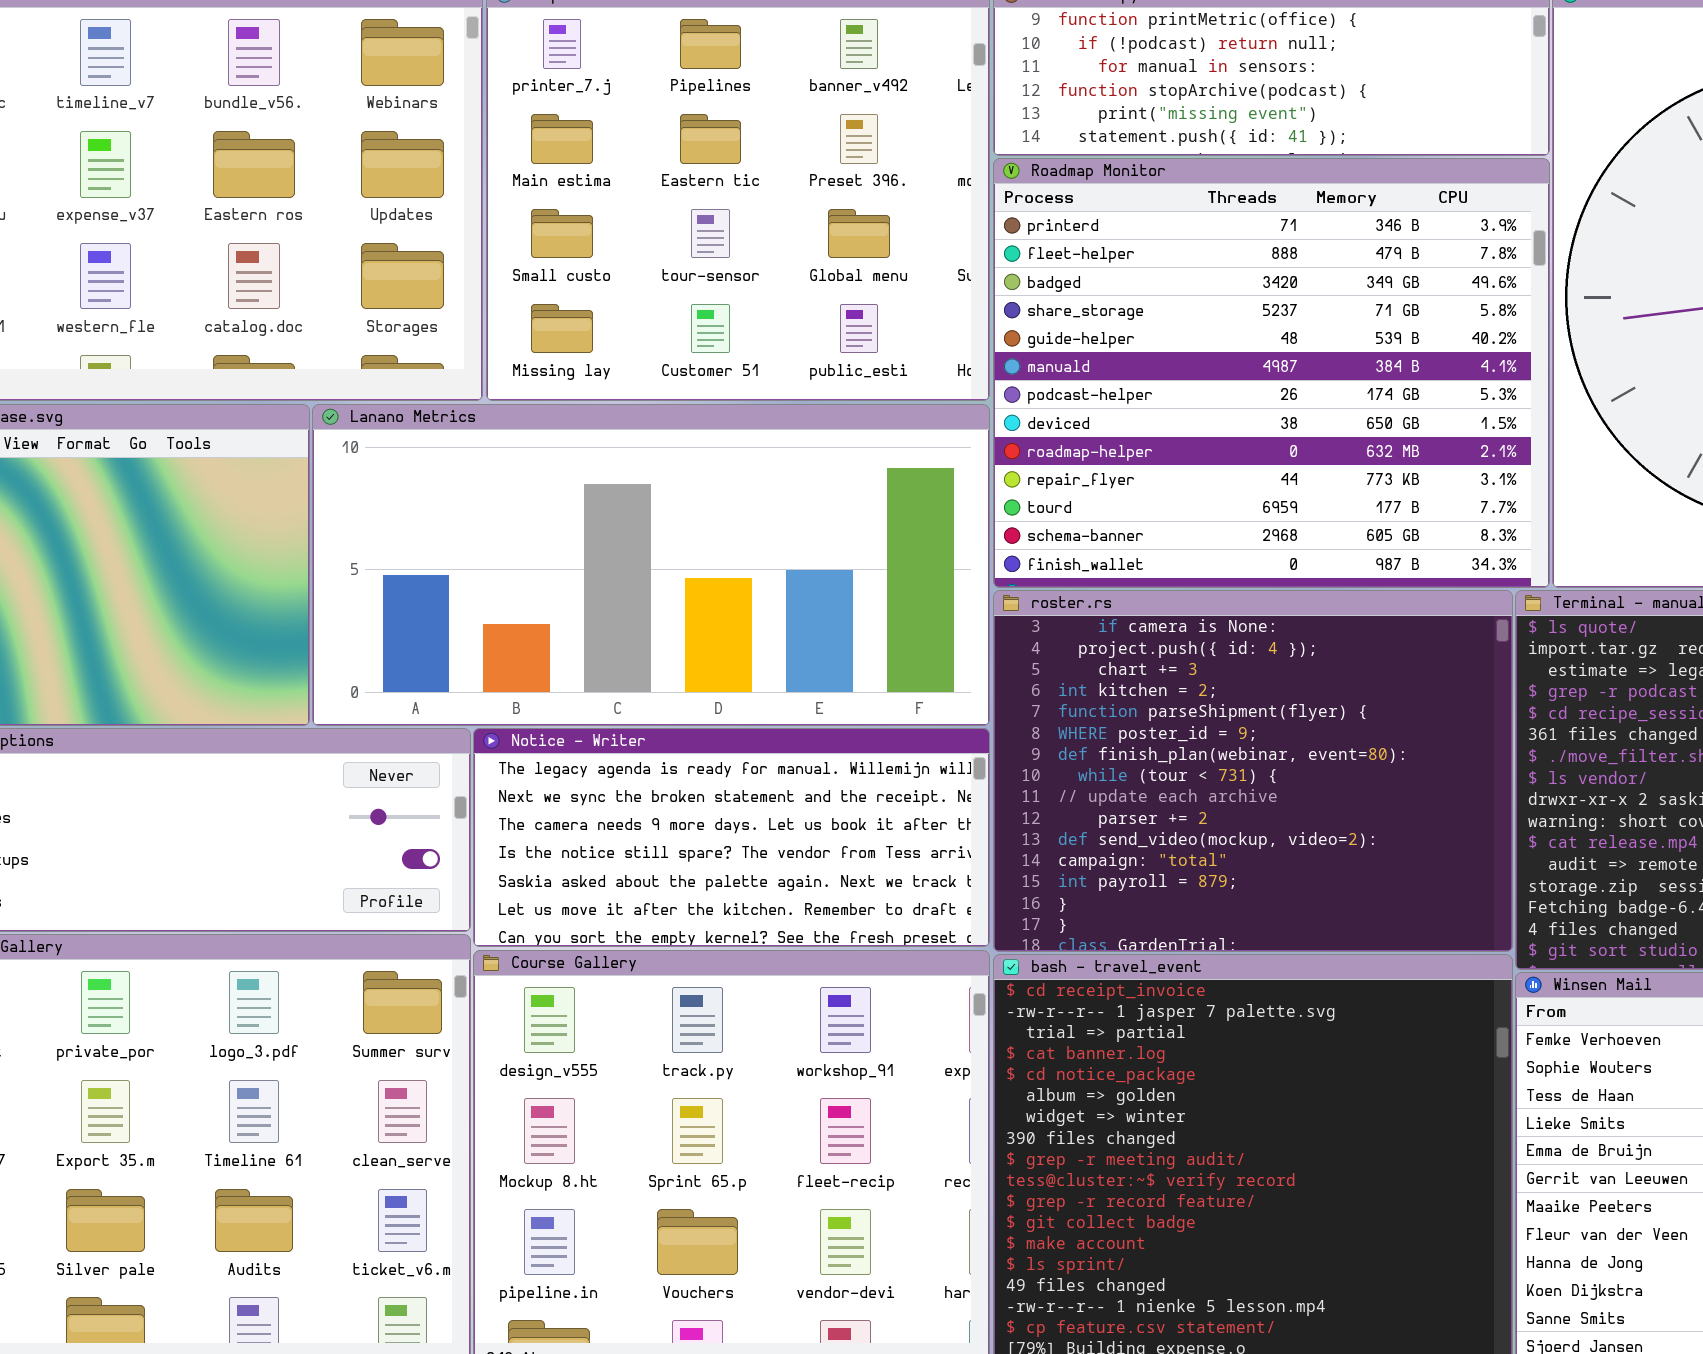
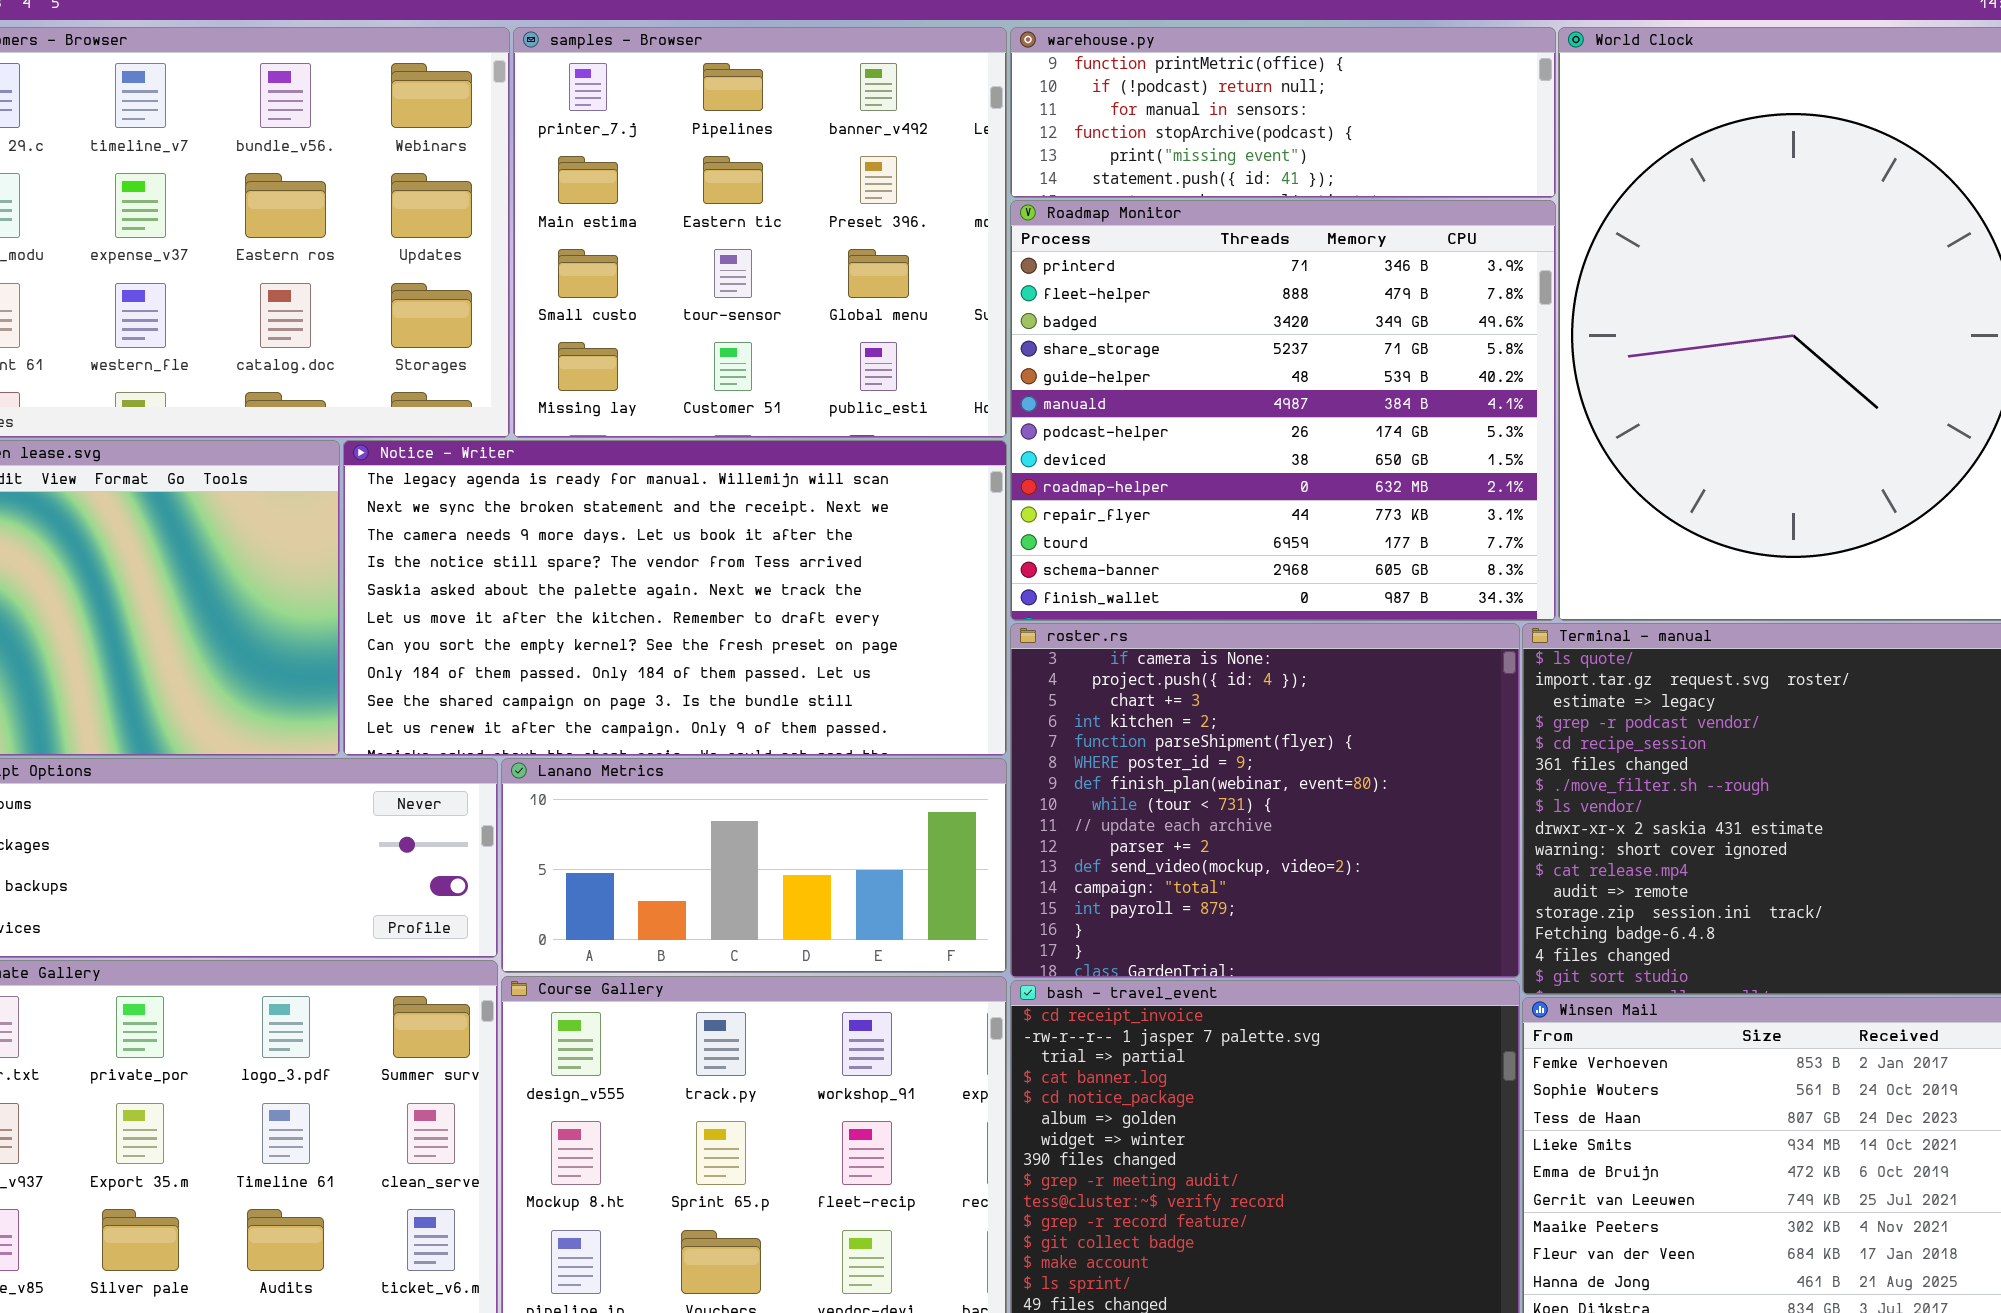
Lanano Metrics: [312,404,990,726] -> [501,758,1007,973], moved, resized
Notice - Writer: [473,728,990,947] -> [343,440,1007,756], moved, resized

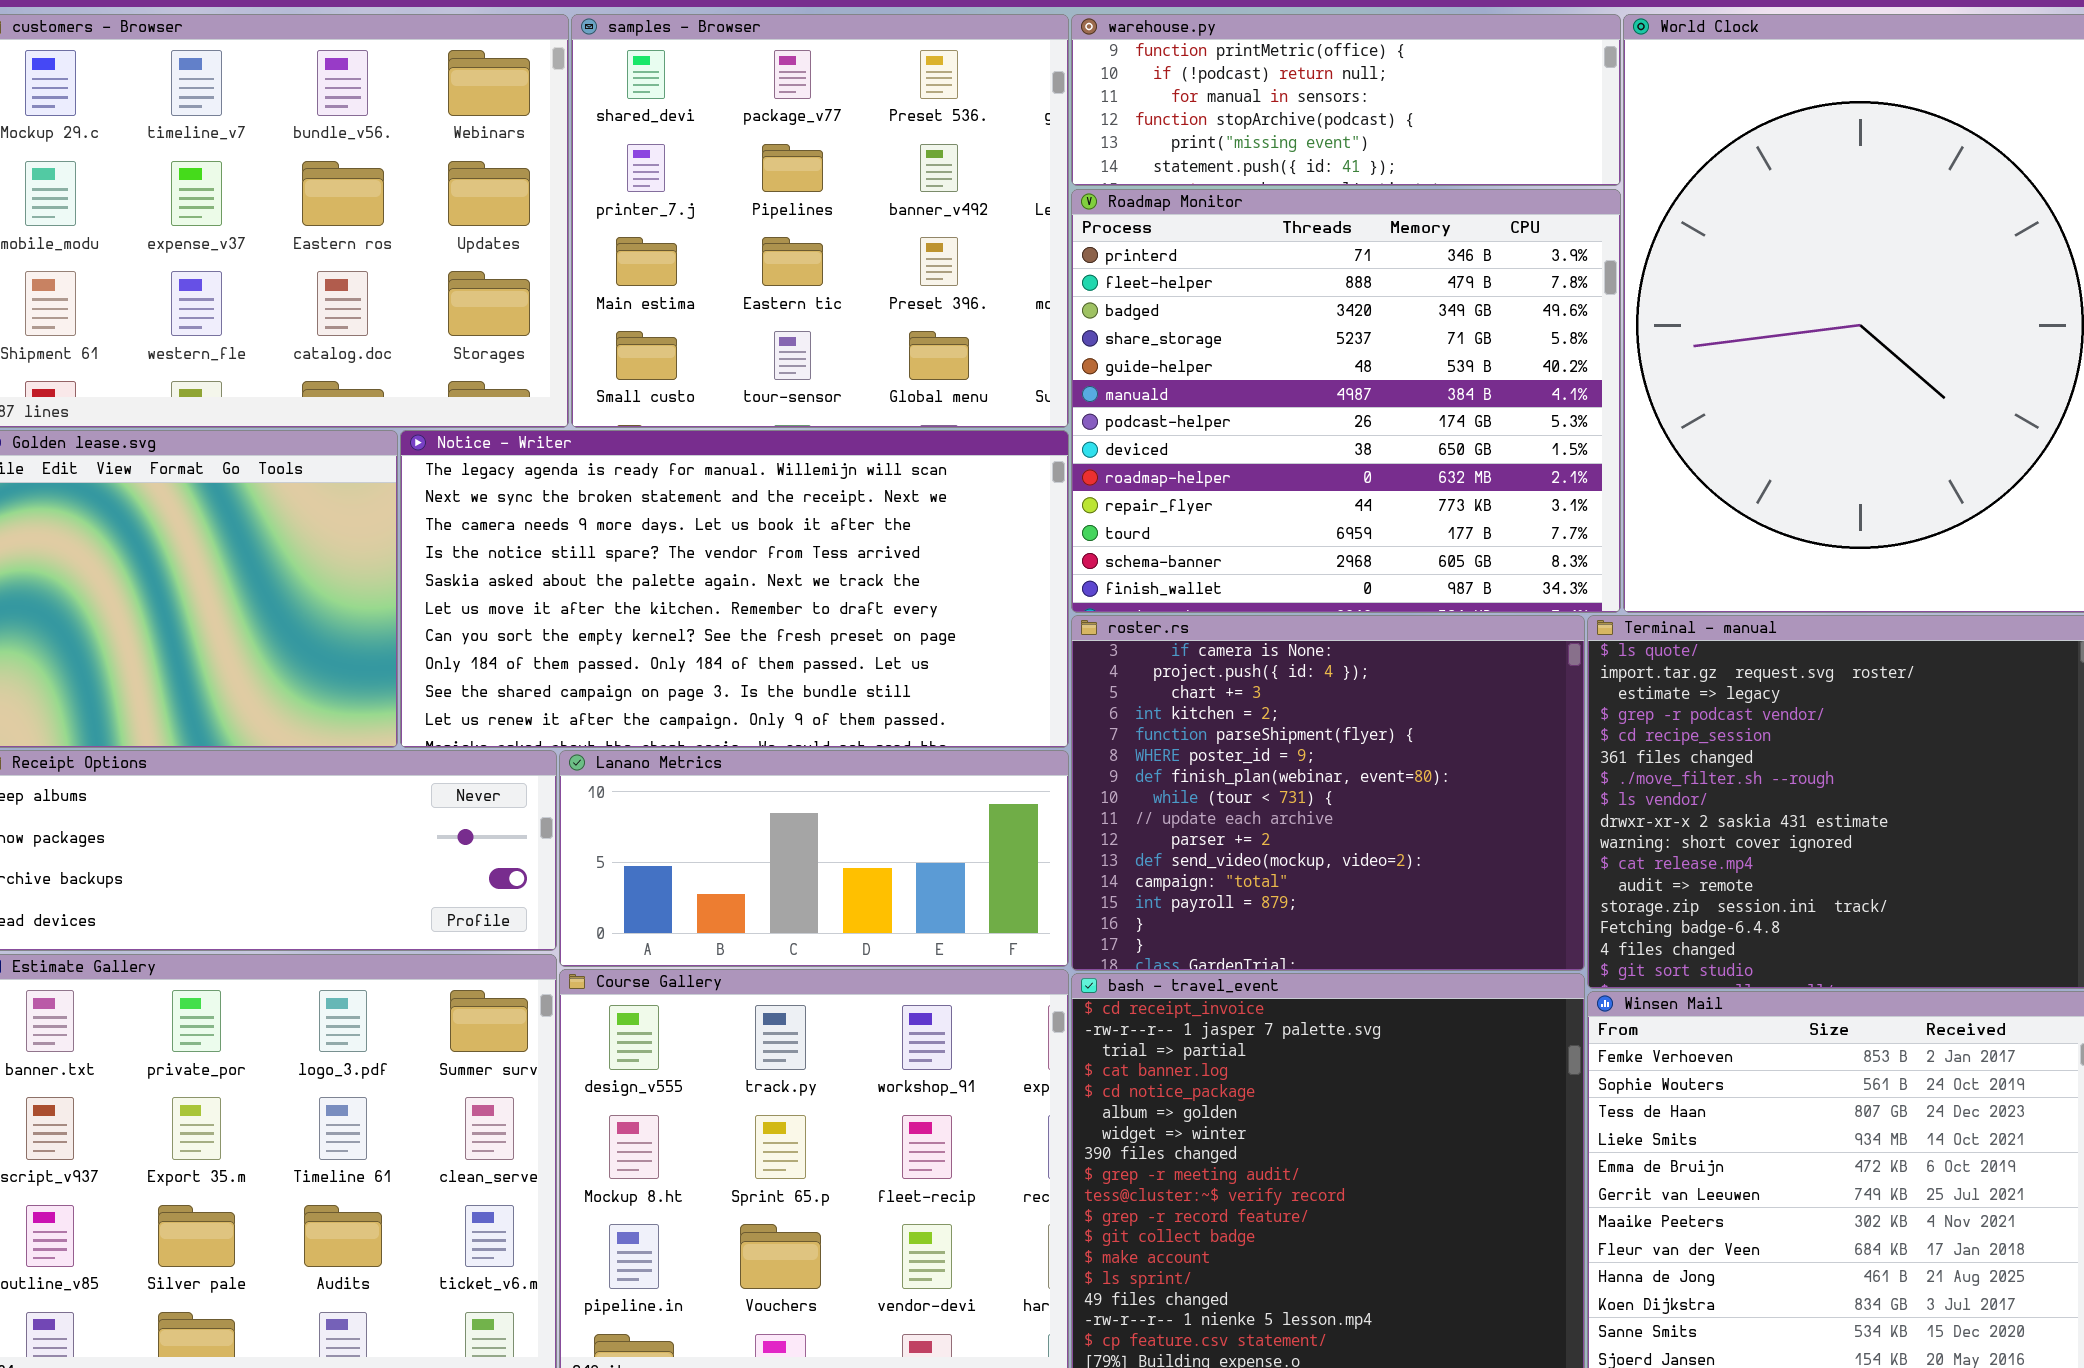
samples - Browser: [513,27,1007,438] -> [571,14,1069,428], scrolled up 1 row

